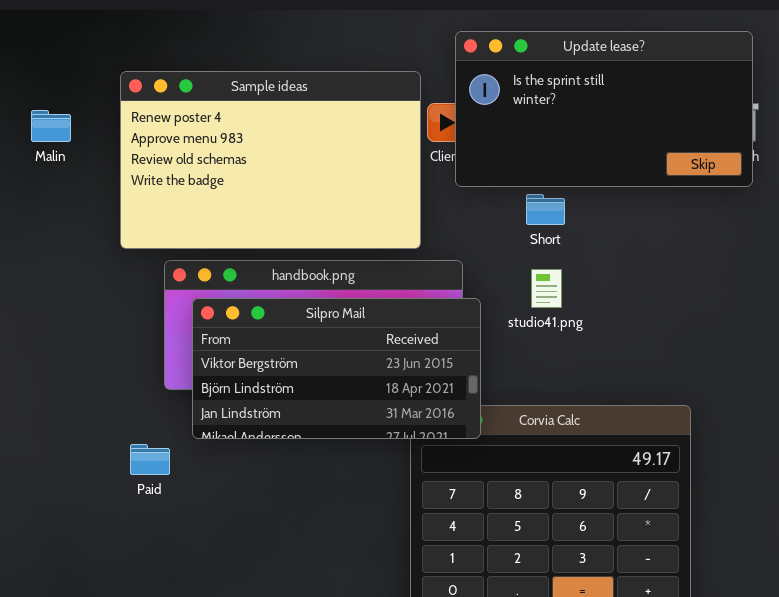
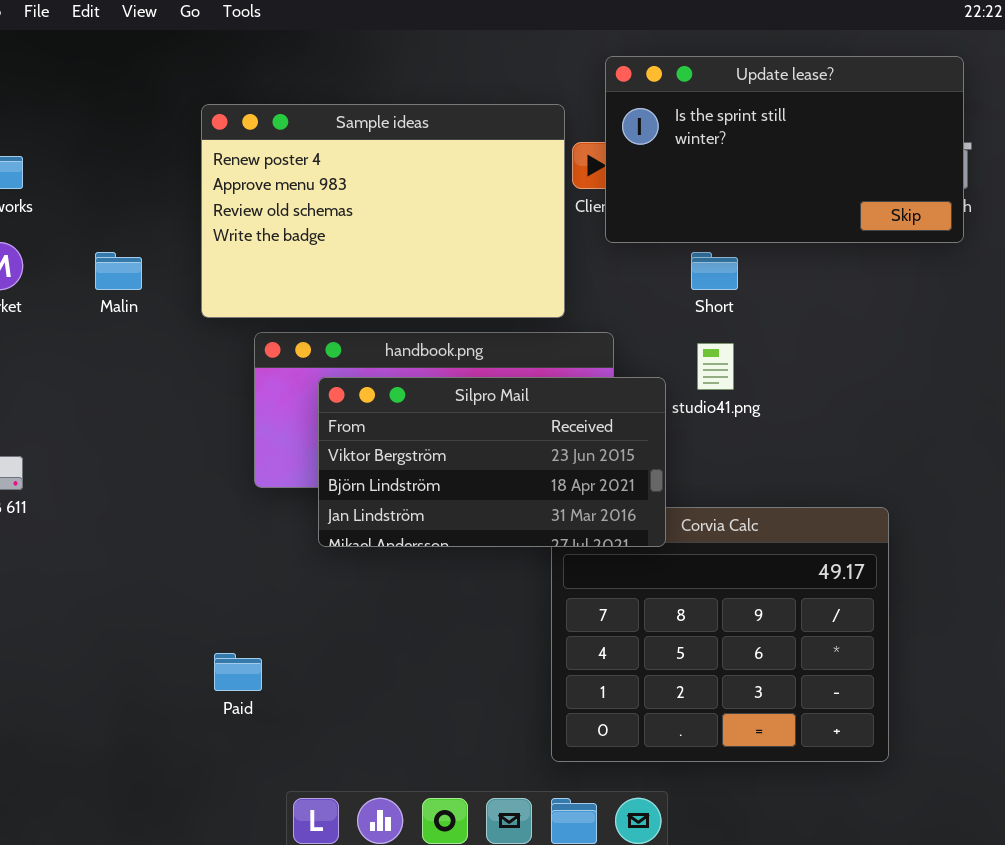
Malin: [31,110,71,142] -> [95,252,142,290], moved
Silpro Mail: [192,298,481,439] -> [318,377,666,547], moved
Paid: [130,444,170,475] -> [214,653,262,691], moved

